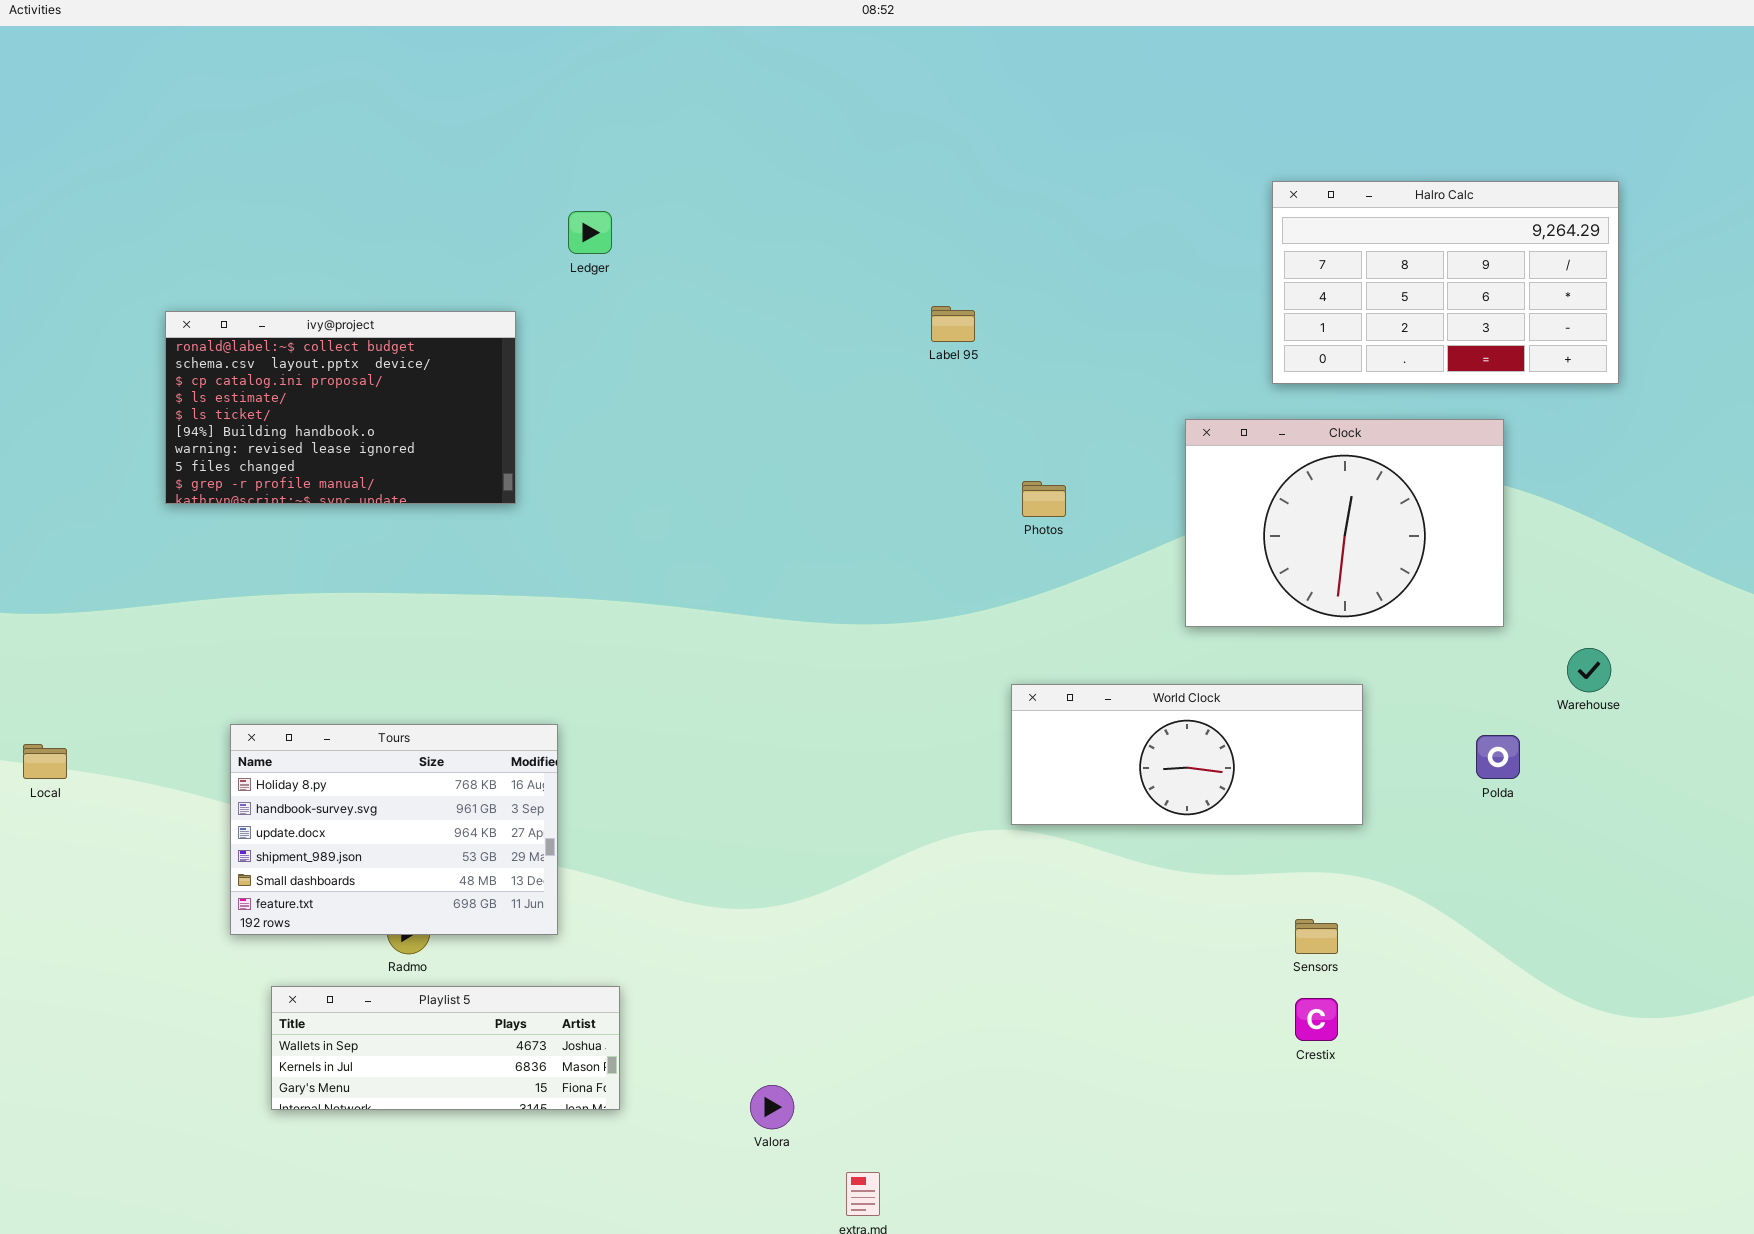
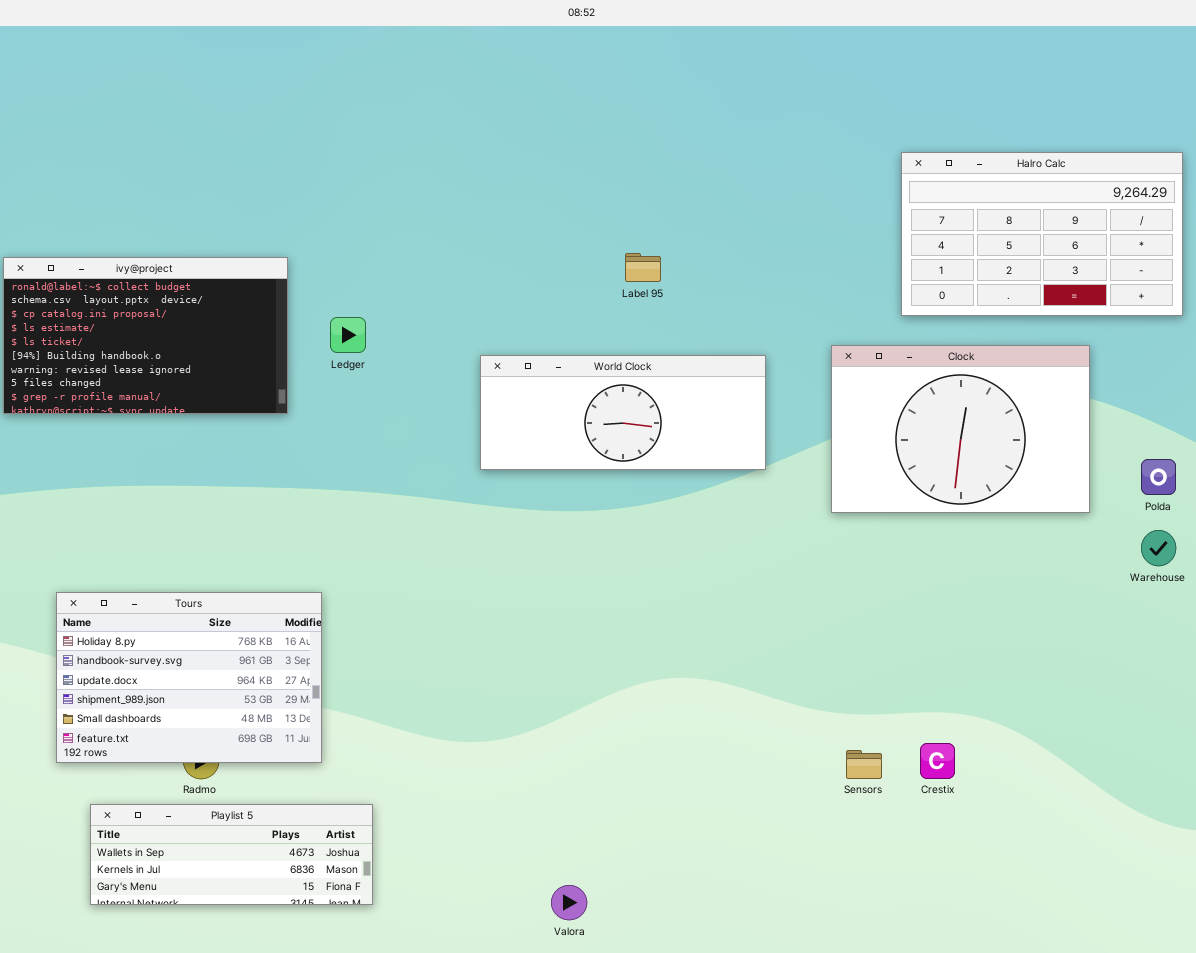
Ledger: [568,211,612,254] -> [330,317,366,353], moved
World Clock: [1011,684,1363,825] -> [480,355,766,470], moved
Polda: [1476,735,1520,779] -> [1141,459,1176,495], moved
Sensors: [1295,919,1338,954] -> [846,750,882,779], moved
Crestix: [1295,998,1338,1041] -> [920,743,955,779], moved
Valora: [750,1085,794,1129] -> [551,885,587,920], moved

